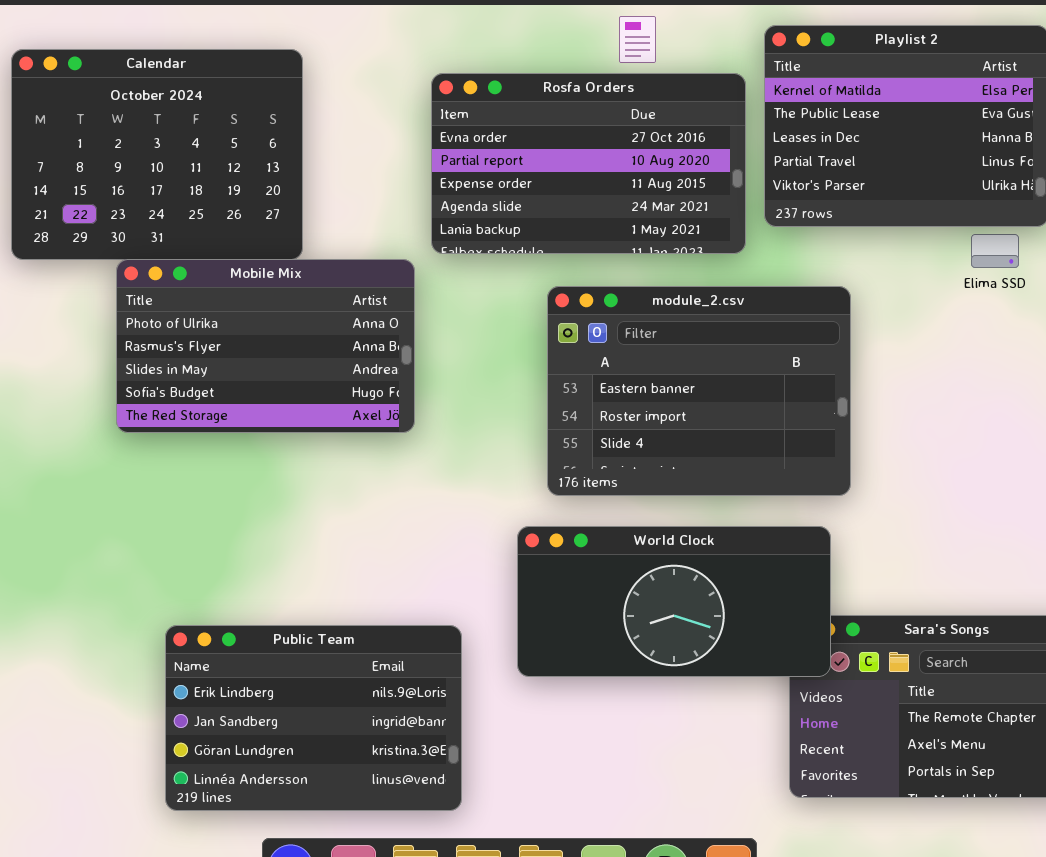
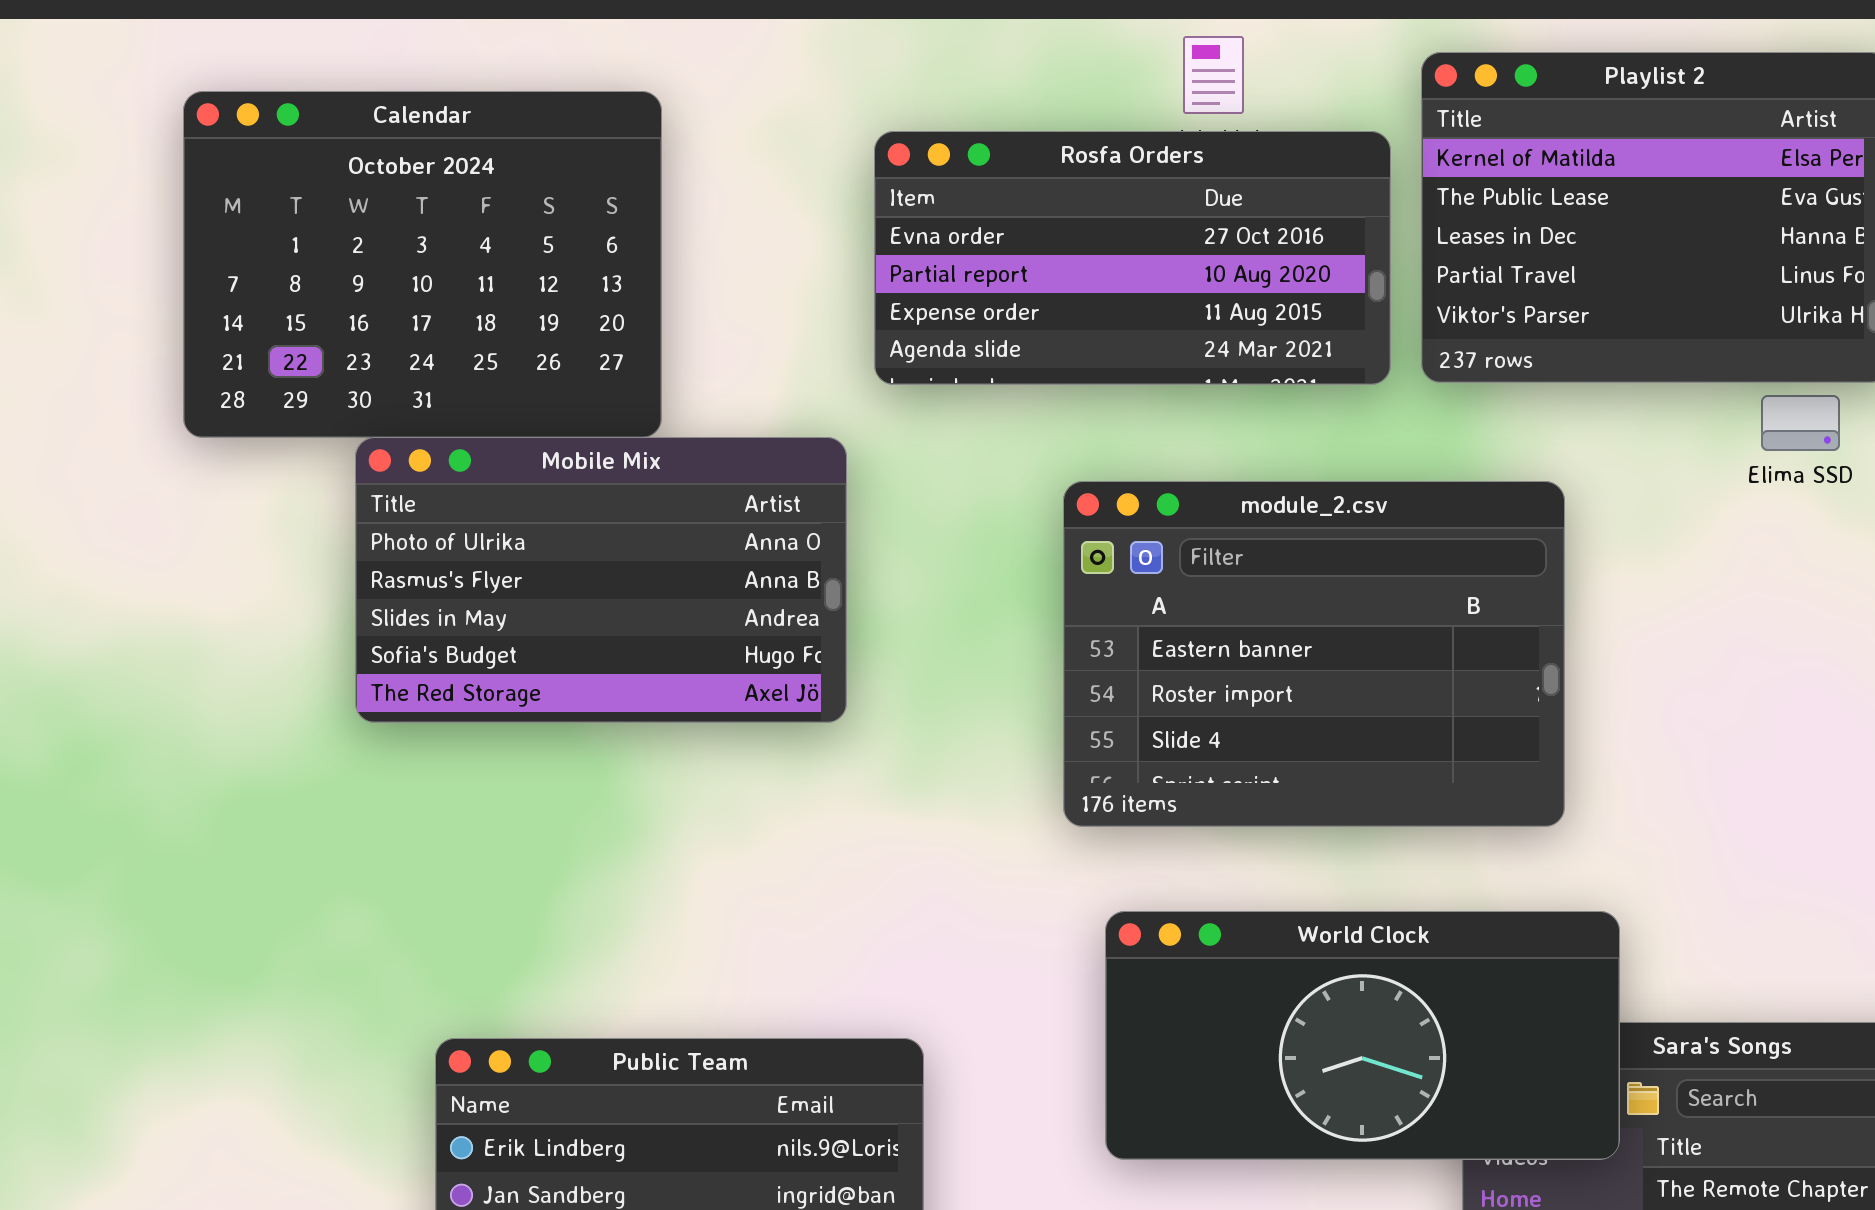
Rosfa Orders: [431,73,746,254] -> [874,131,1391,385], resized
World Clock: [517,526,831,677] -> [1105,911,1620,1160], moved

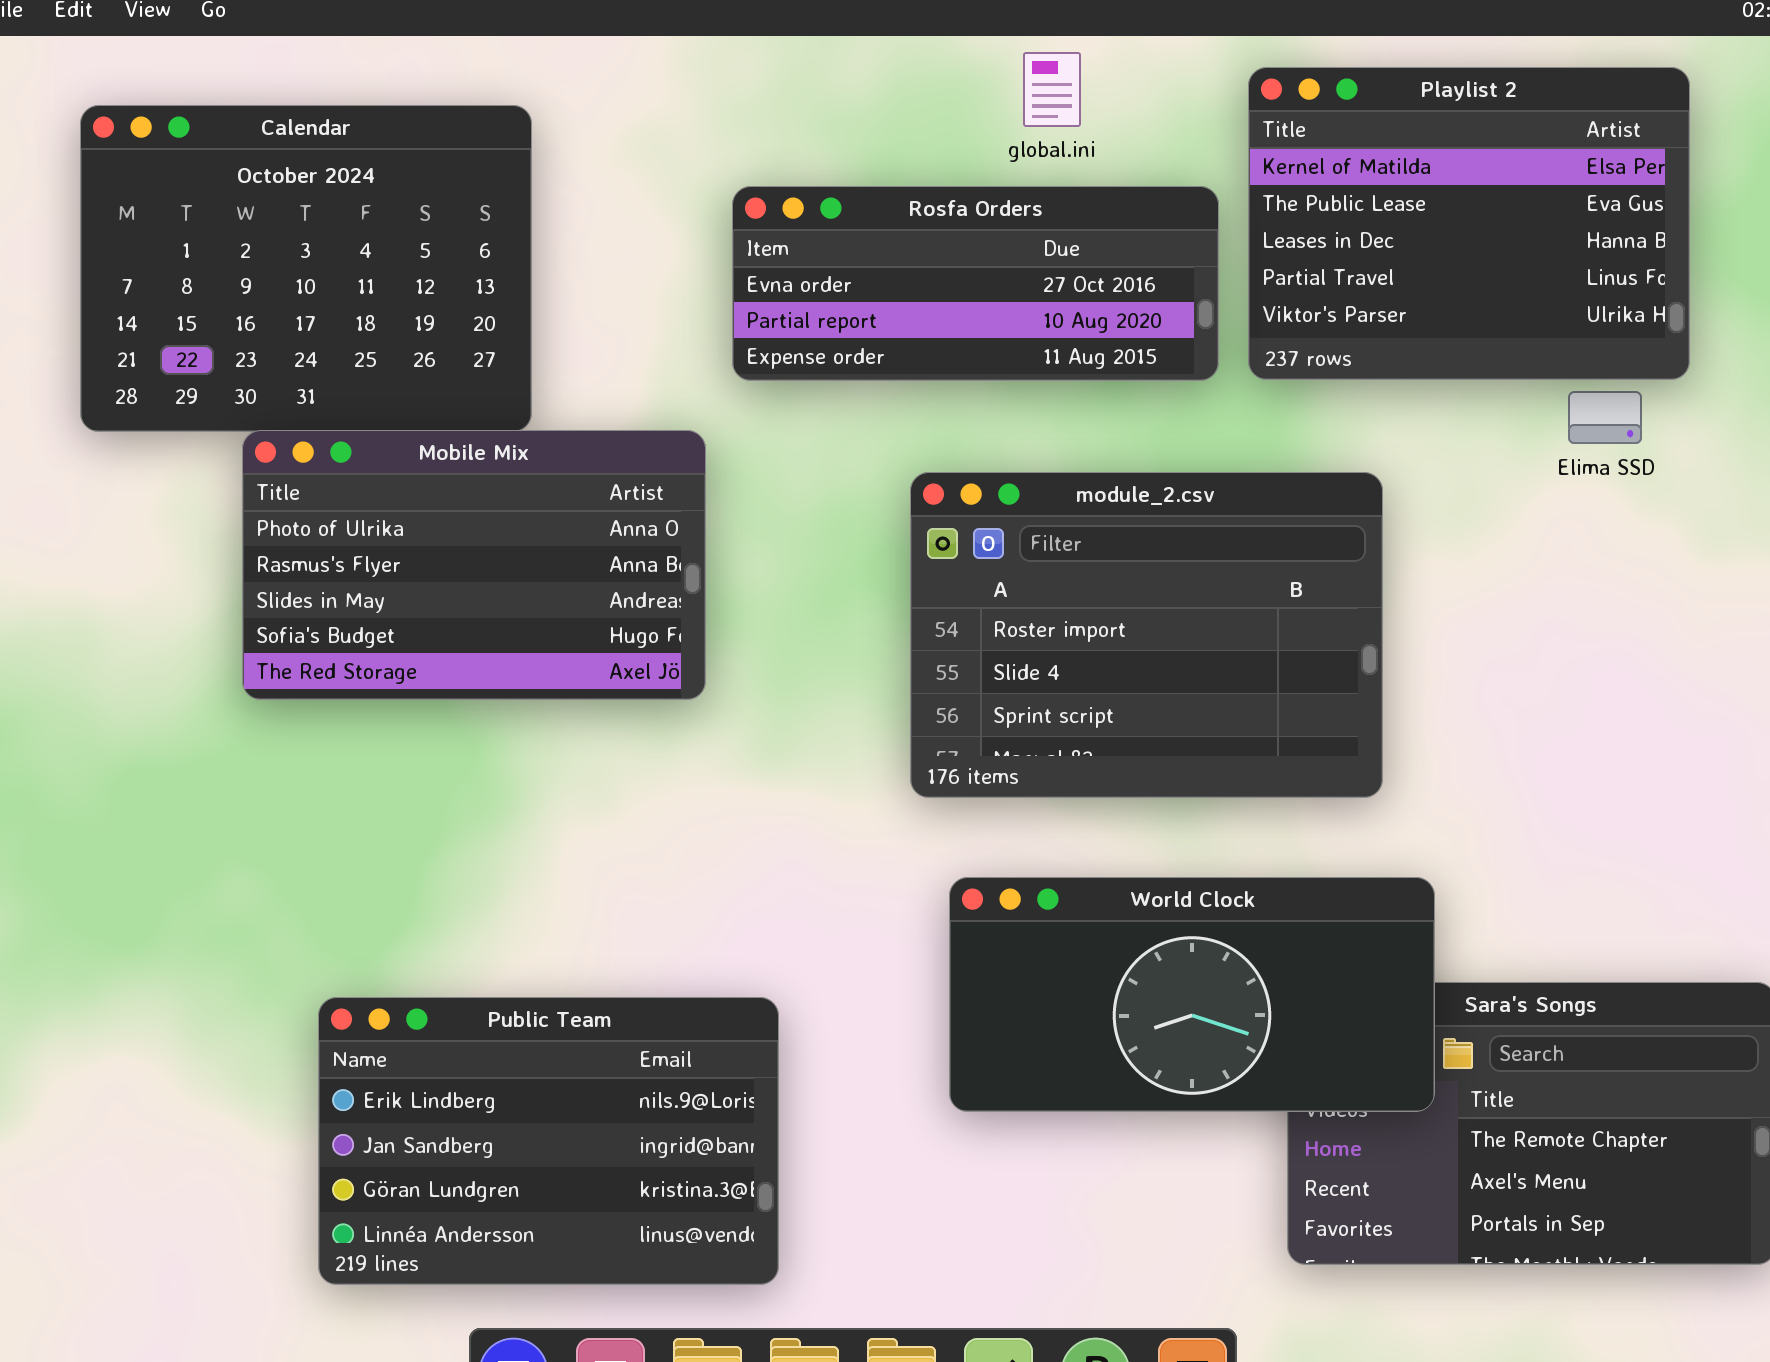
Rosfa Orders: [874,131,1391,385] -> [732,186,1219,381], resized
module_2.csv: [1063,481,1565,827] -> [910,472,1383,798], scrolled down 1 row

